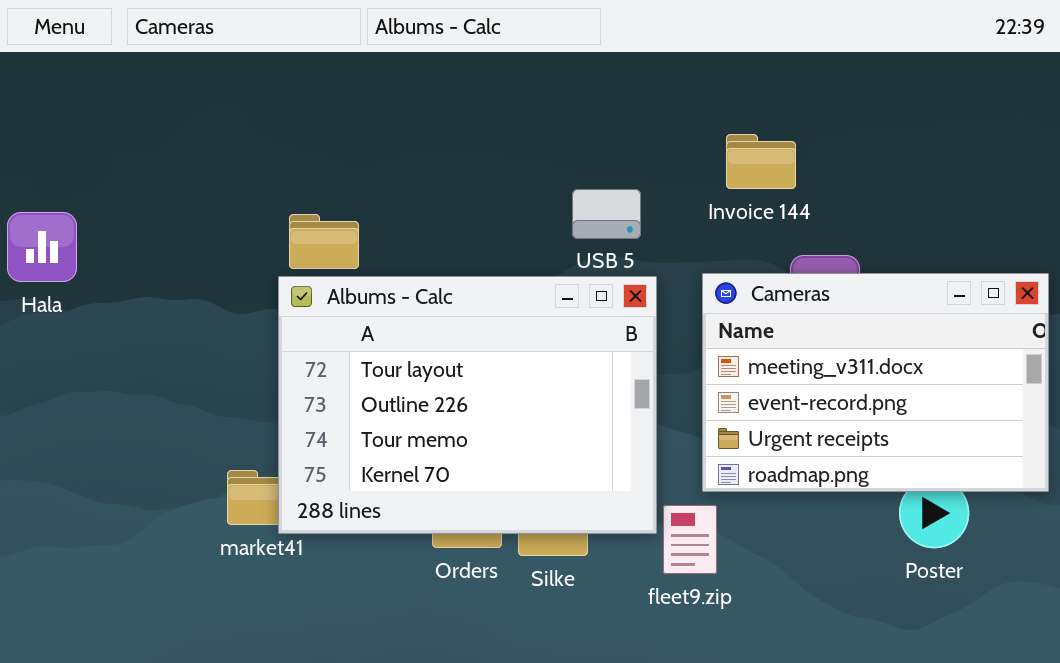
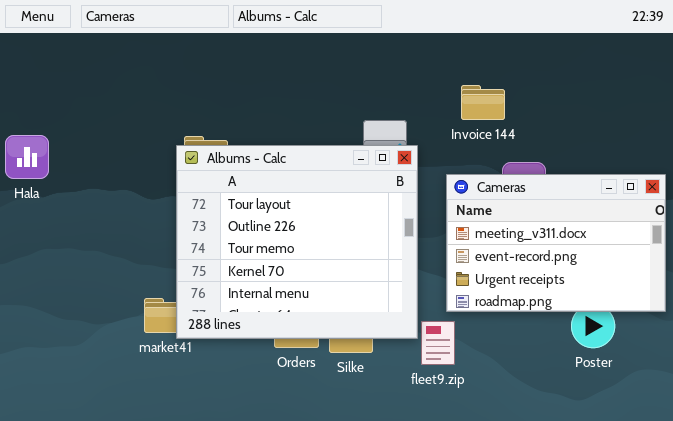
Albums - Calc: [278,276,657,534] -> [176,145,418,339], resized

